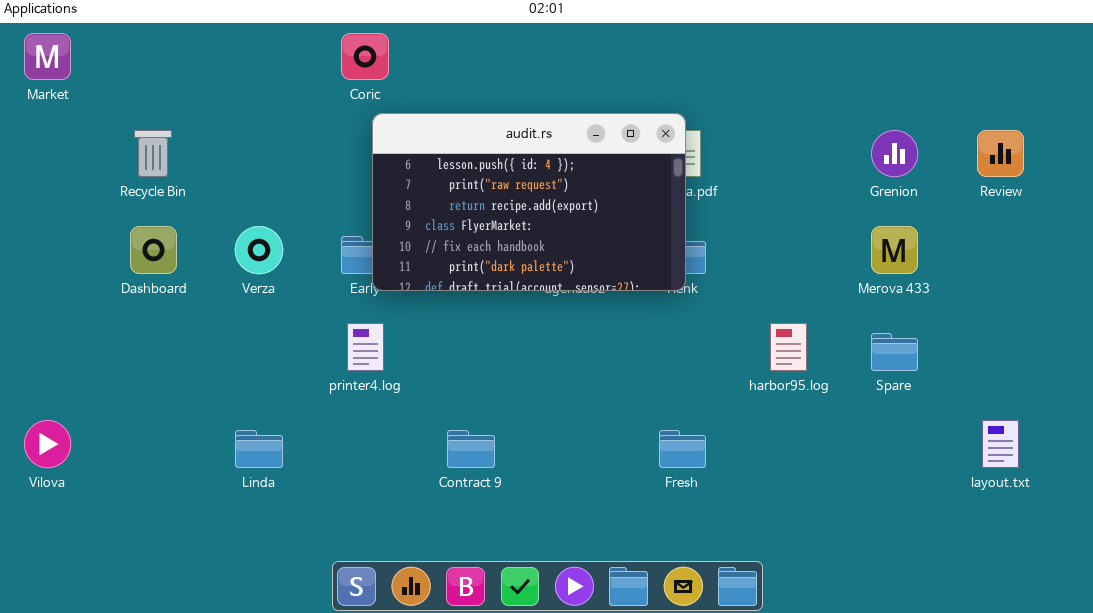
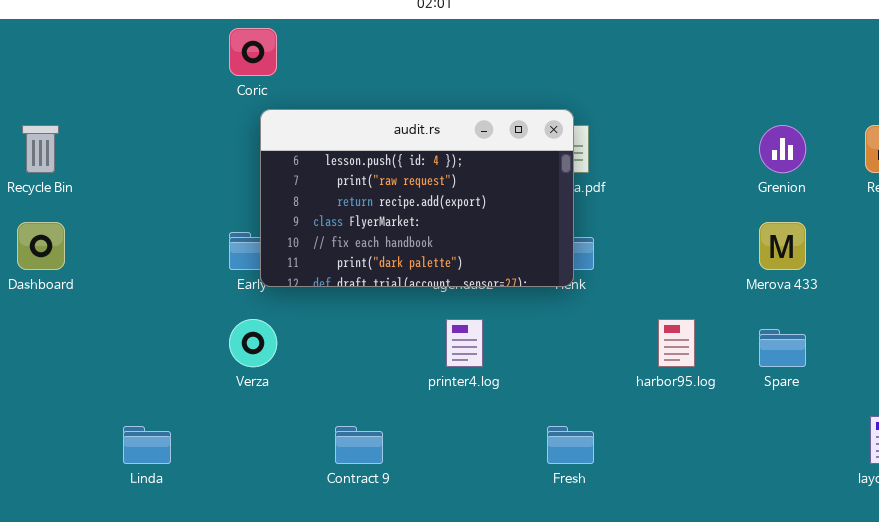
Verza: [235,226,283,274] -> [229,319,277,367], moved
printer4.log: [347,323,384,371] -> [446,319,483,367], moved

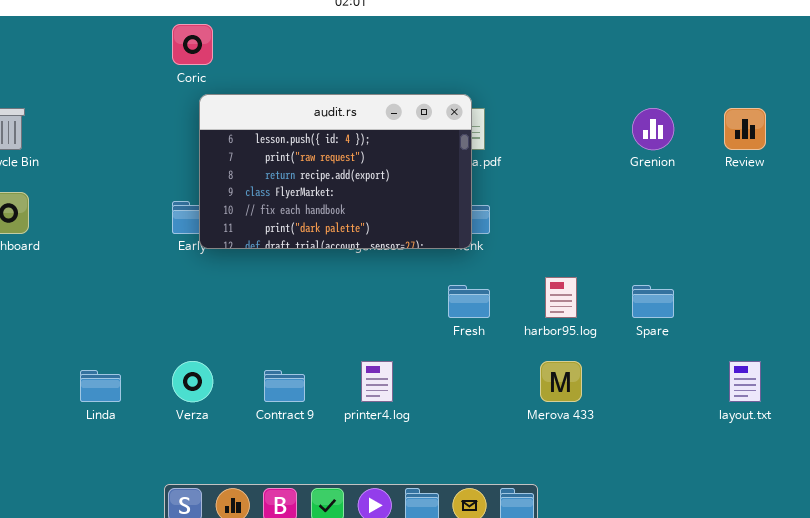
Merova 433: [759,222,806,270] -> [540,361,582,402], moved
Verza: [229,319,277,367] -> [172,361,213,402], moved
printer4.log: [446,319,483,367] -> [361,361,393,402], moved
Fresh: [547,426,594,464] -> [448,285,490,318], moved

